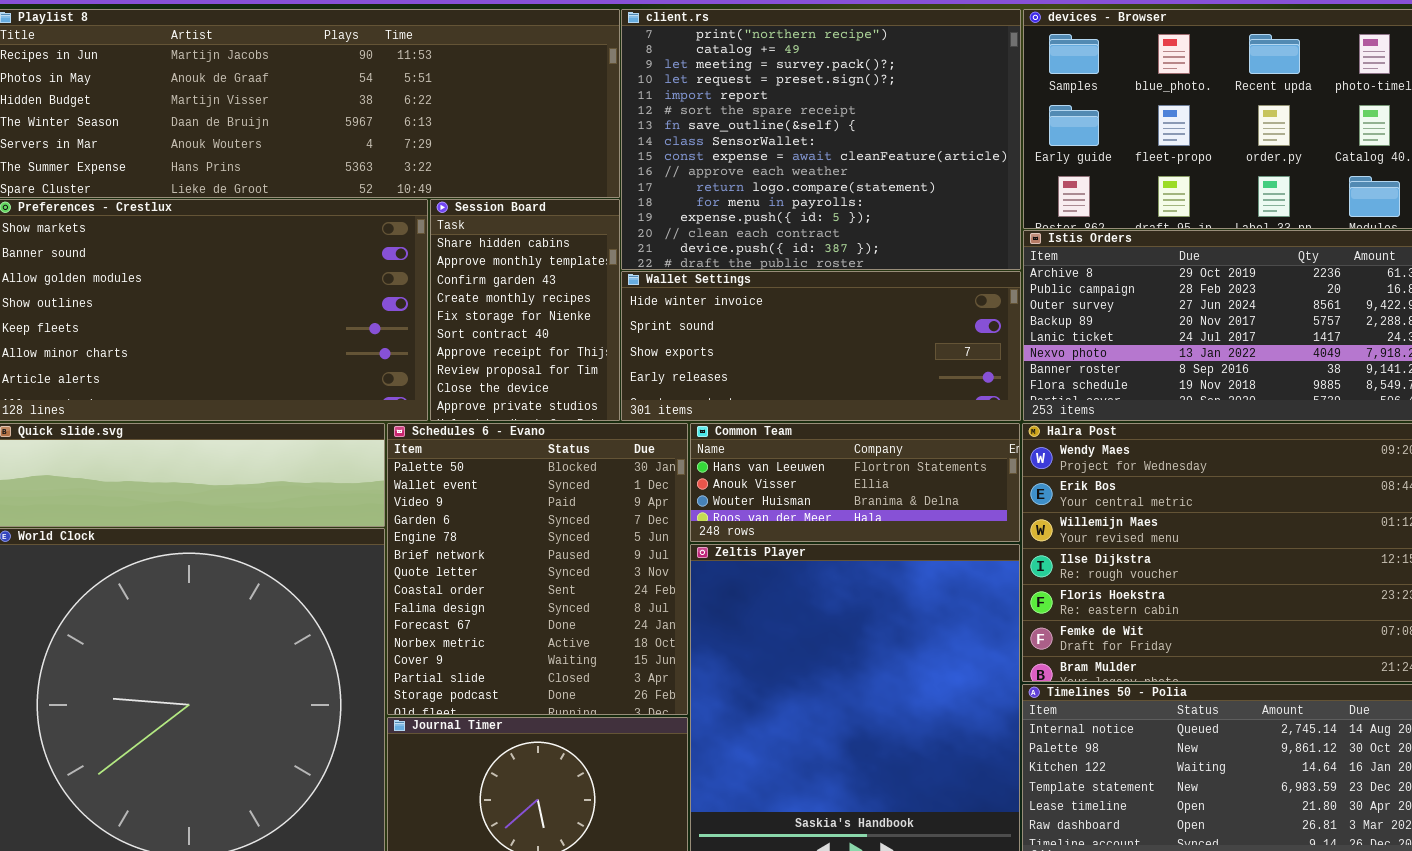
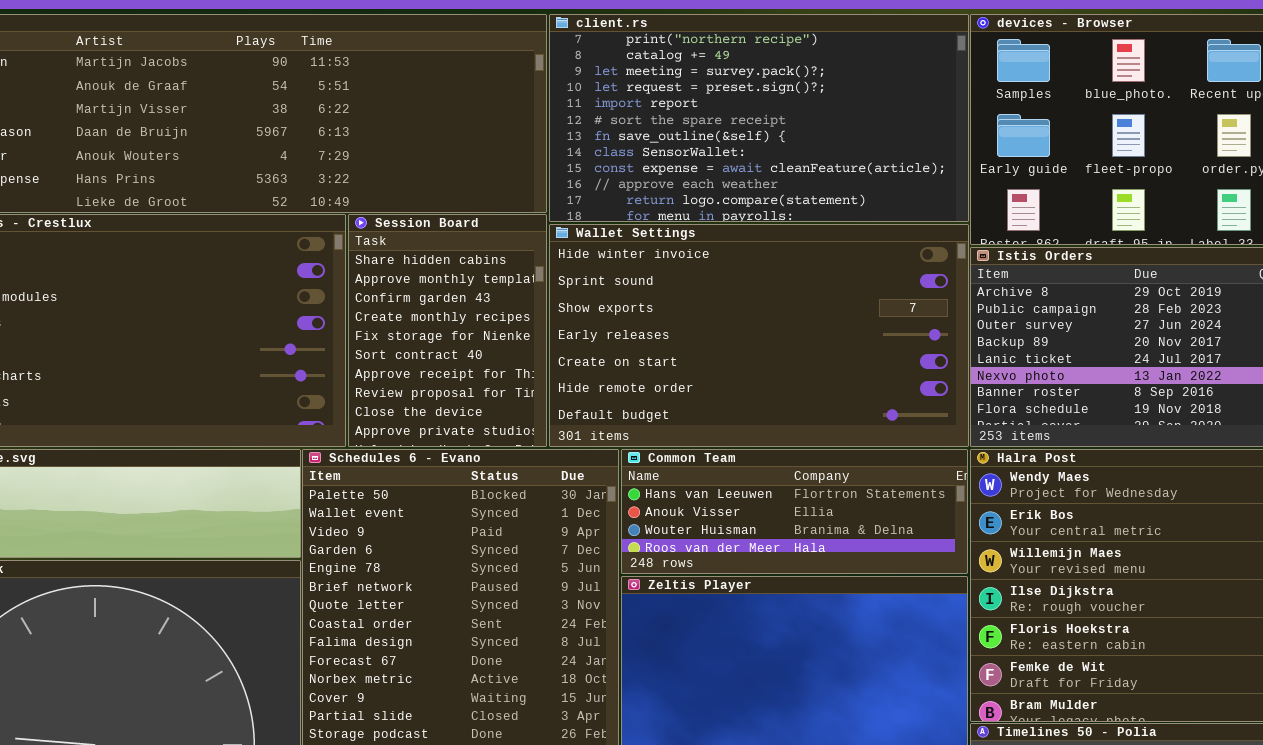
client.rs: [621,9,1021,270] -> [549,14,969,222], resized
Wallet Settings: [621,271,1021,421] -> [549,224,969,447], resized

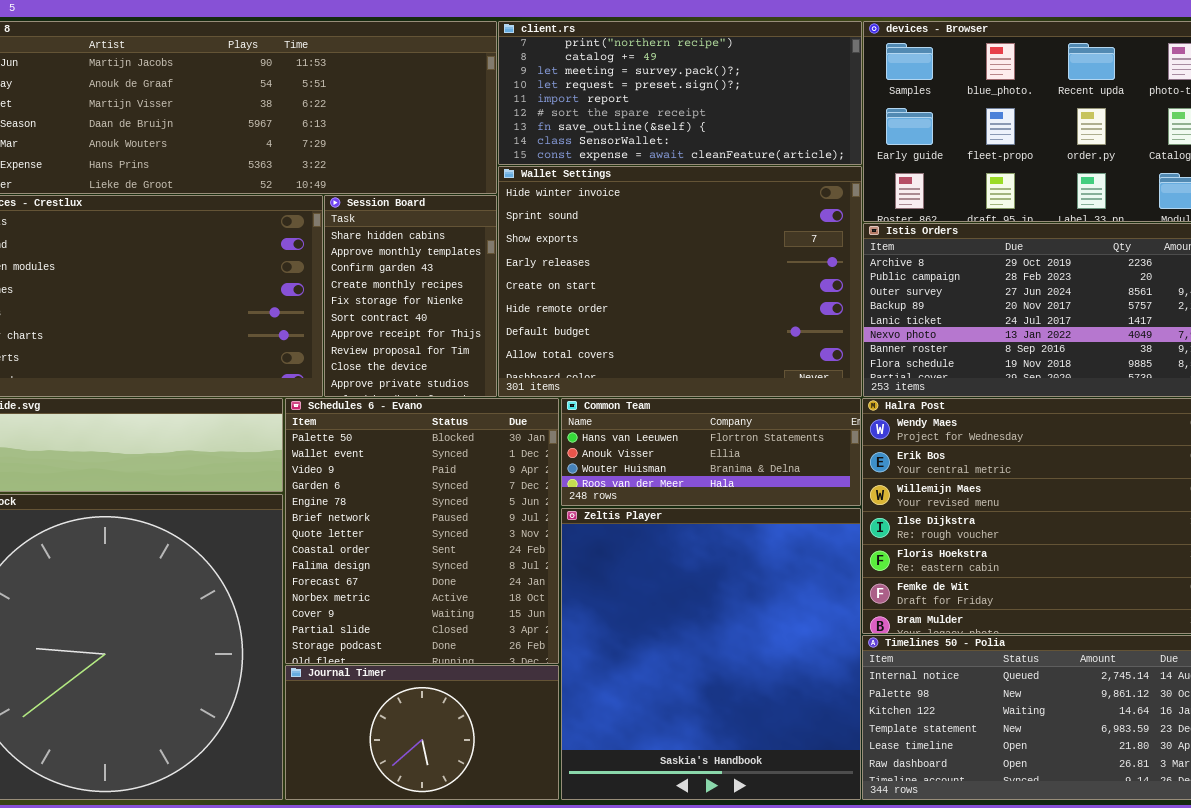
client.rs: [549,14,969,222] -> [498,21,862,165], resized
Wallet Settings: [549,224,969,447] -> [498,166,862,397], resized

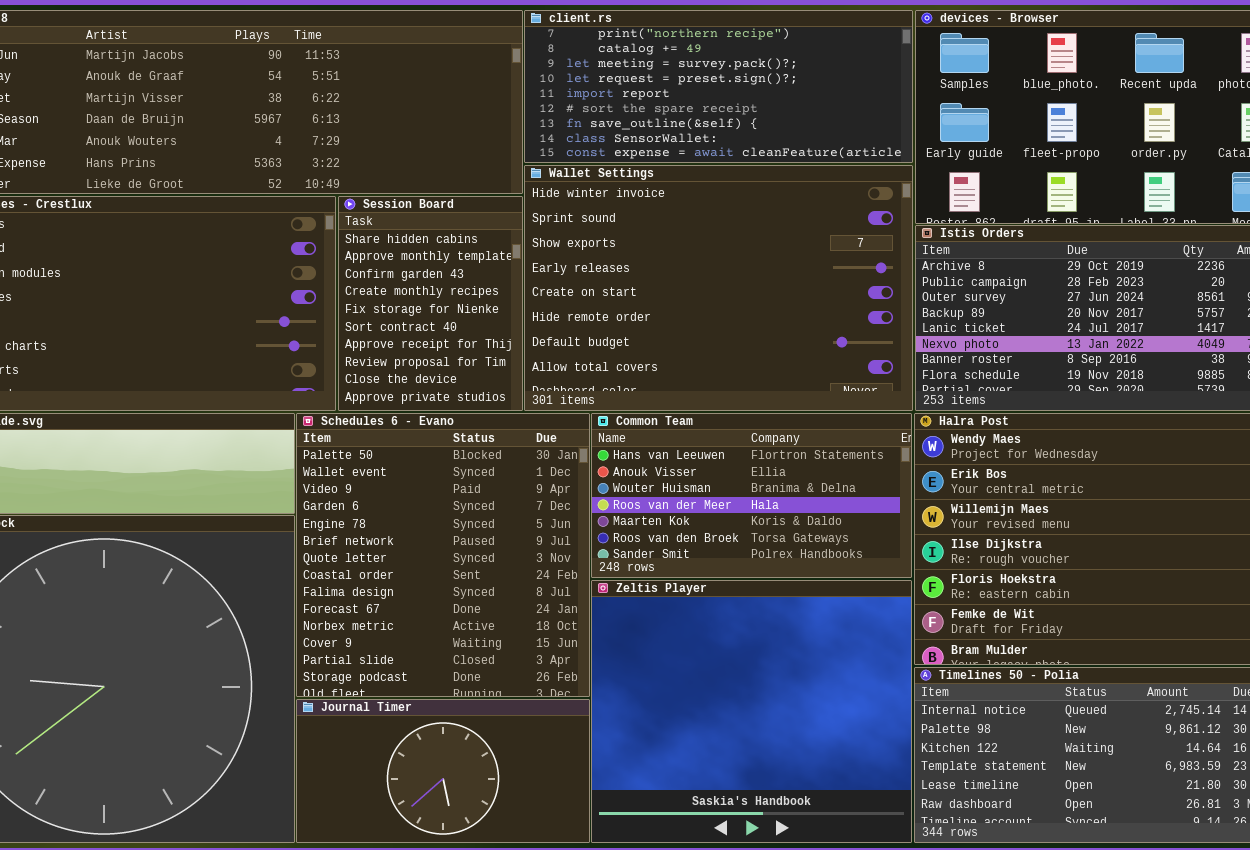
Common Team: [561,398,861,506] -> [591,413,912,578], resized
Zeltis Player: [561,508,861,800] -> [591,580,912,843], resized

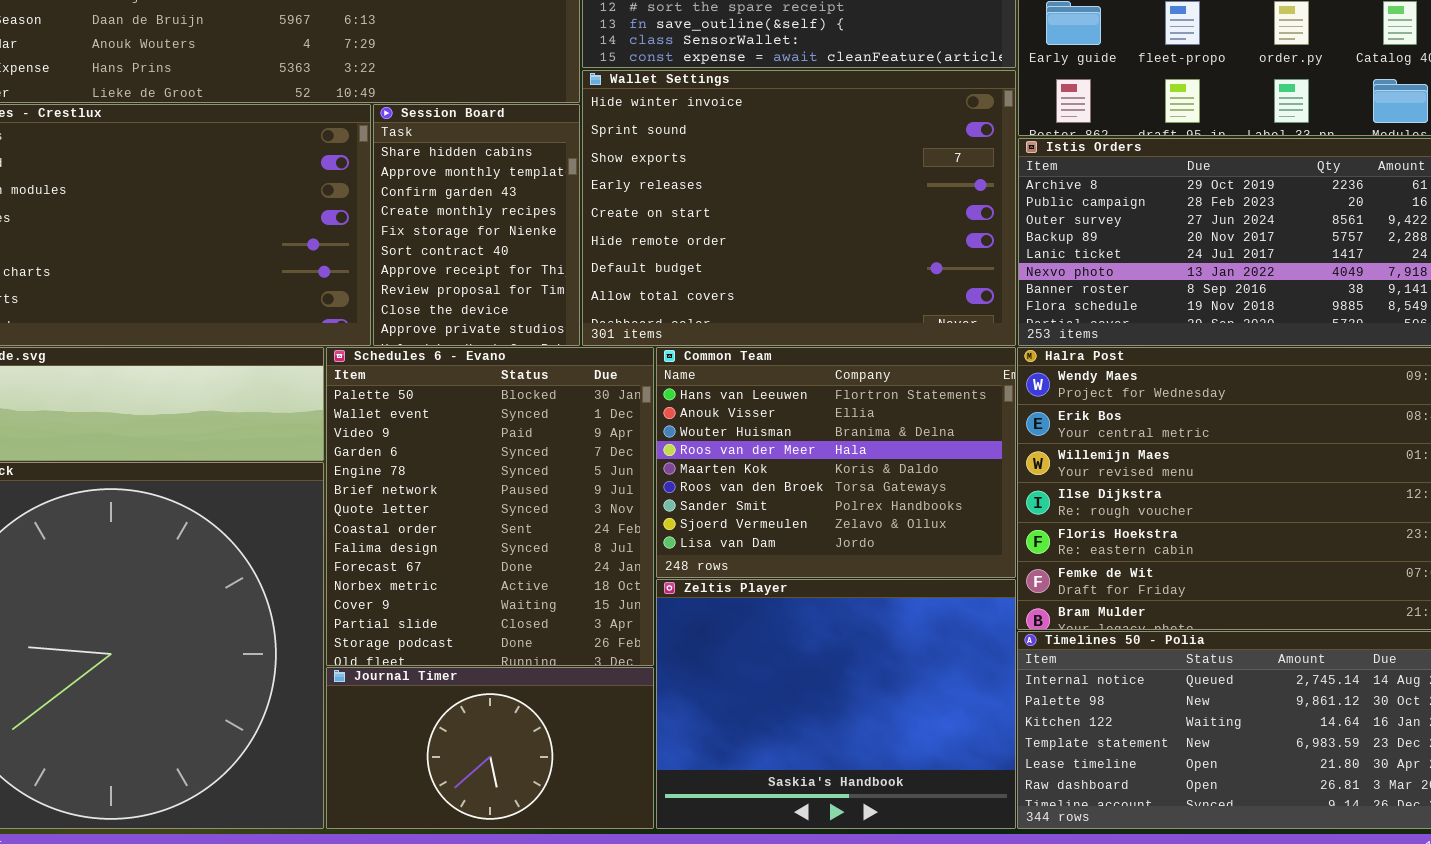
Common Team: [591,413,912,578] -> [656,347,1016,578], resized
Zeltis Player: [591,580,912,843] -> [656,579,1016,829], resized

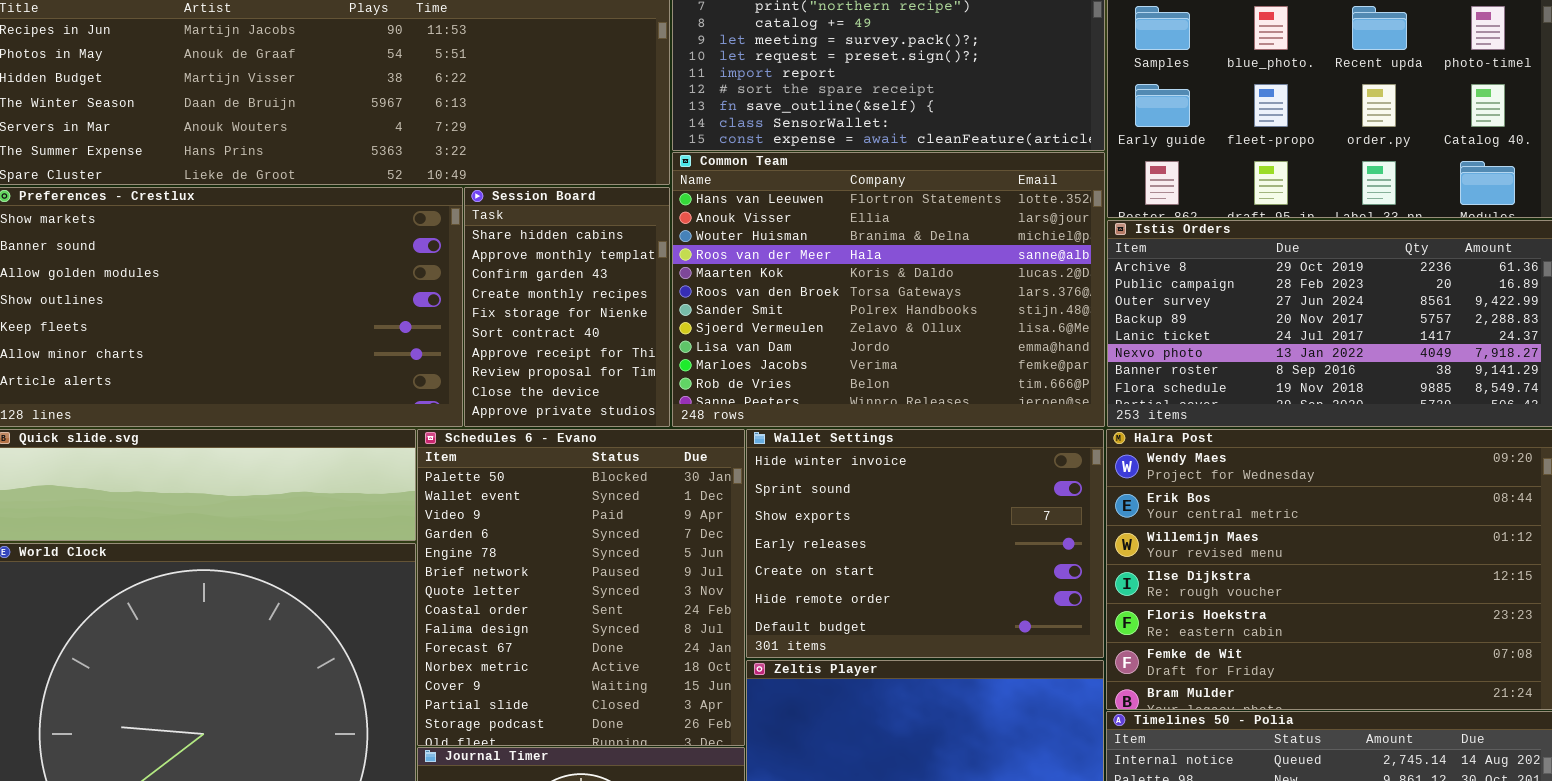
Wallet Settings: [582,70,1016,346] -> [746,429,1104,658], moved, resized
Common Team: [656,347,1016,578] -> [672,152,1105,427], moved, resized

